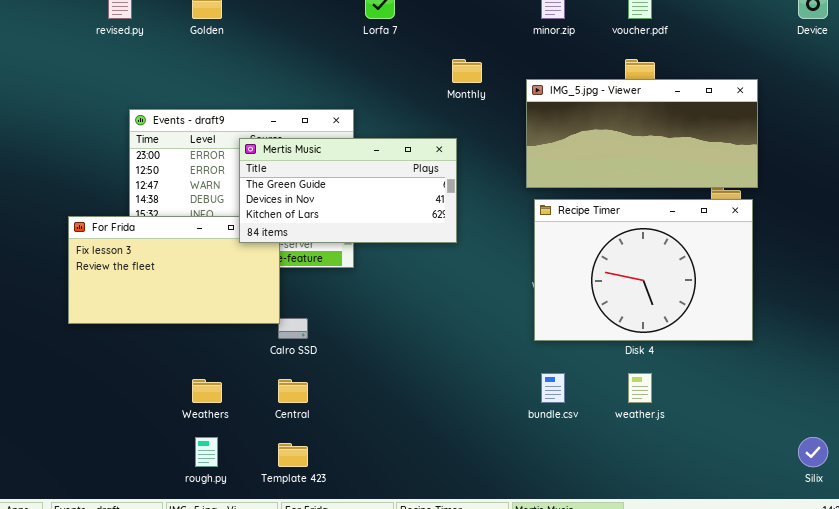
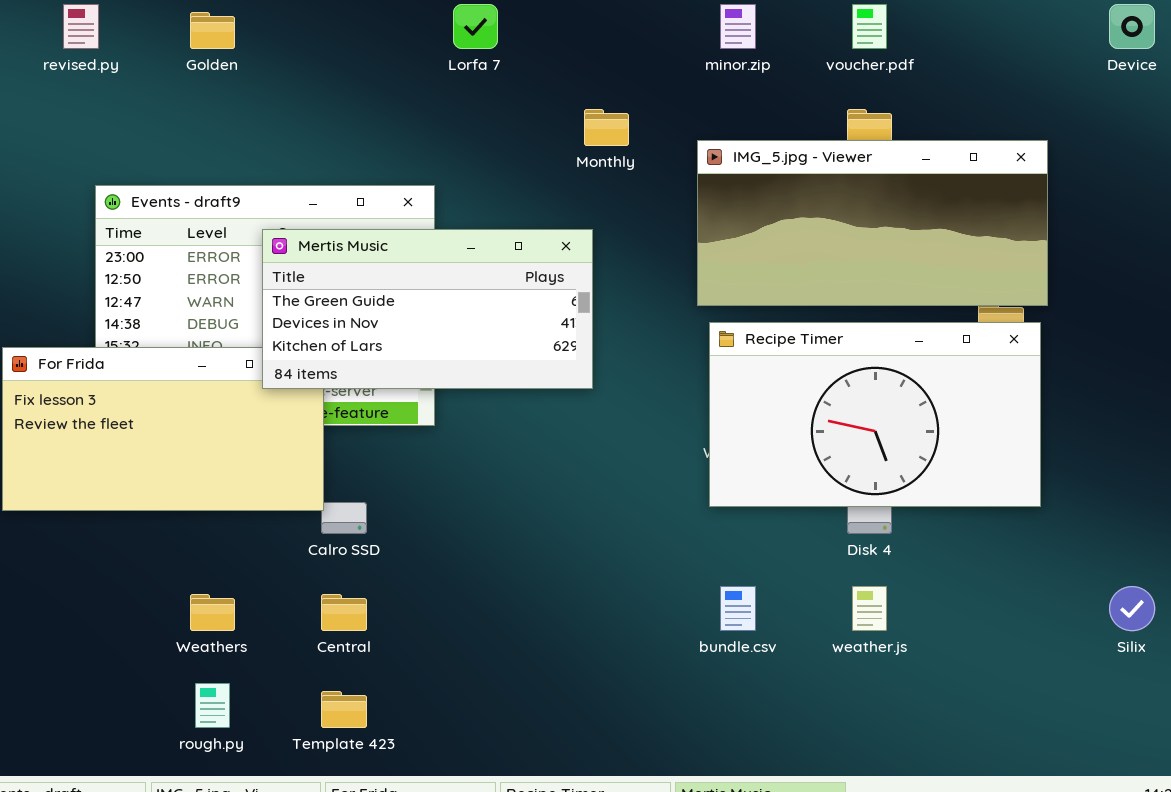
Recipe Timer: [534,199,753,341] -> [709,322,1041,507], resized
Silix: [798,437,828,467] -> [1109,586,1155,631], moved

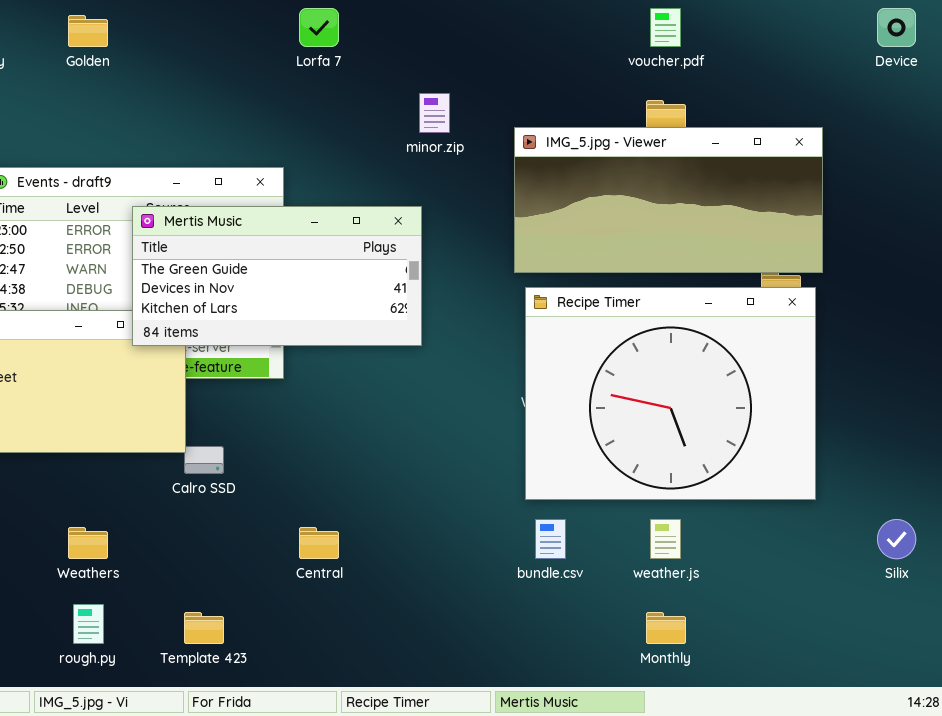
minor.zip: [720,4,756,49] -> [419,93,450,133], moved
Monthly: [584,109,629,146] -> [646,612,686,644], moved
Recipe Timer: [709,322,1041,507] -> [525,287,816,500], resized
Central: [321,594,367,631] -> [299,527,339,559], moved

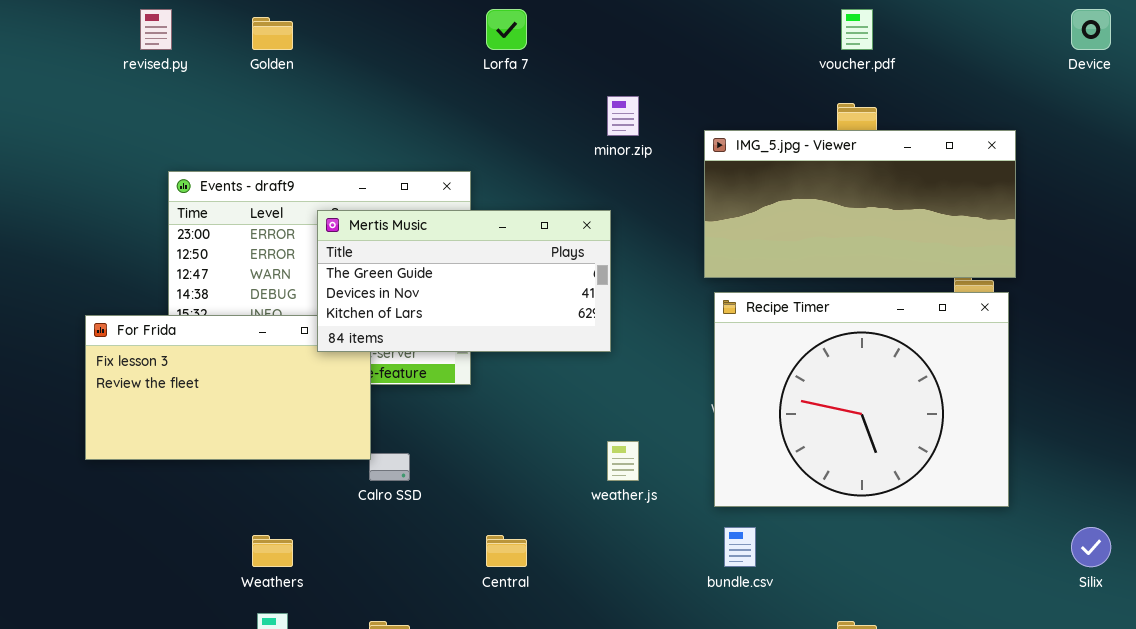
weather.js: [650,519,681,559] -> [607,441,639,481], moved

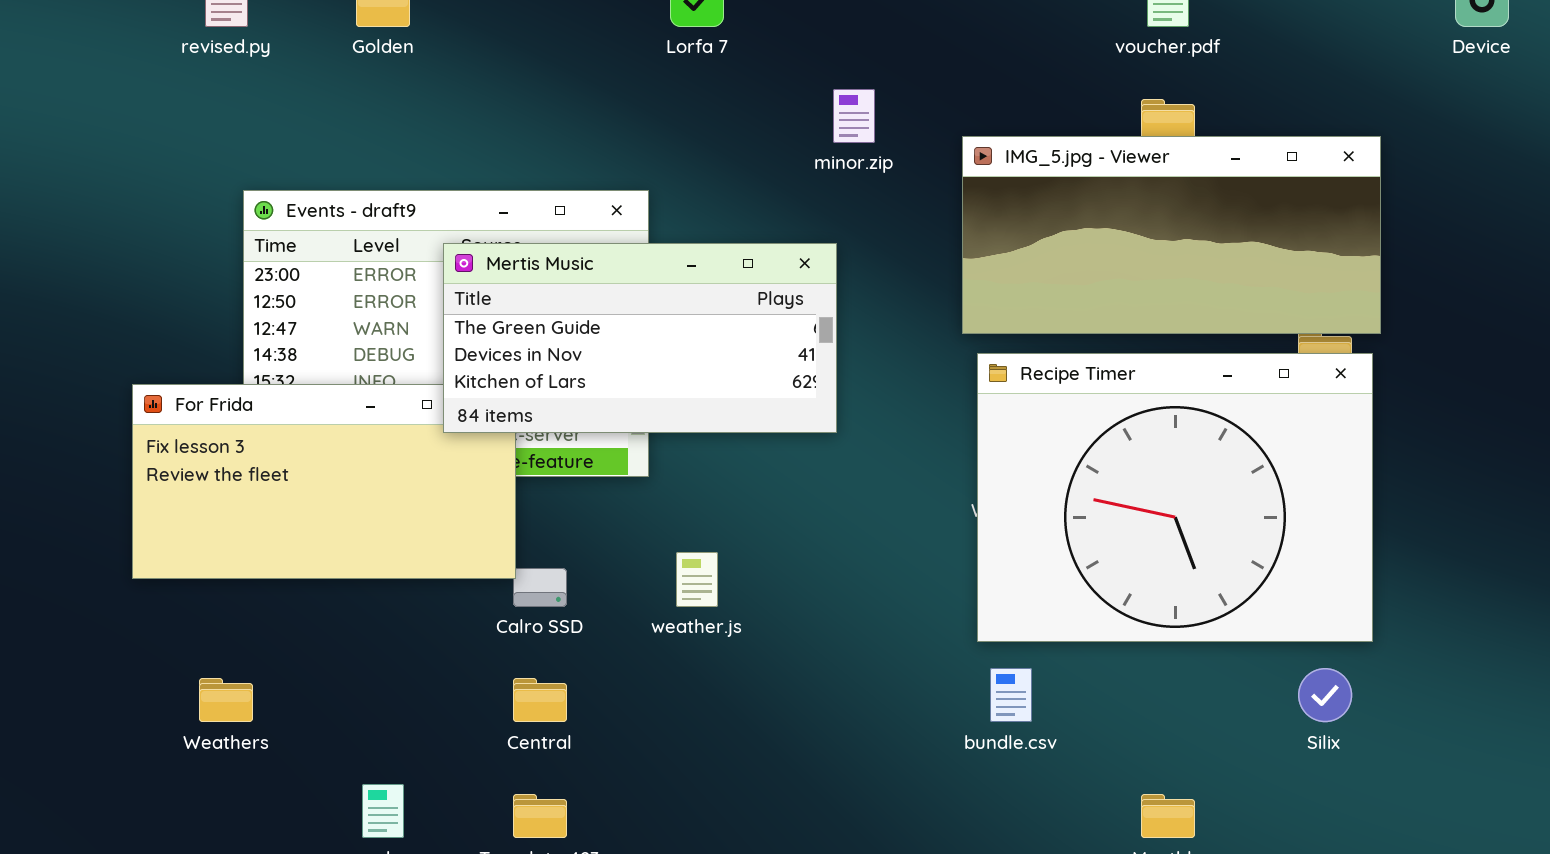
weather.js: [607,441,639,481] -> [676,552,718,607], moved
Silix: [1071,527,1111,567] -> [1298,668,1352,722], moved
Weathers: [252,535,293,567] -> [199,678,253,722], moved
Central: [486,535,527,567] -> [513,678,567,722], moved

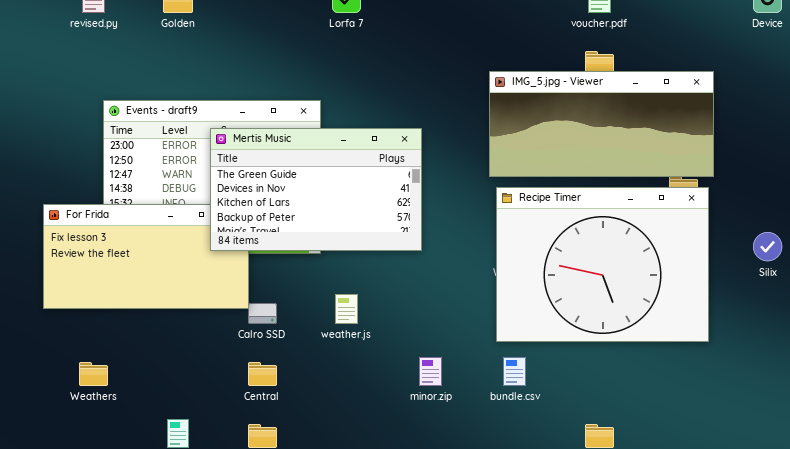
minor.zip: [833,89,875,143] -> [419,357,442,386], moved
Mertis Music: [443,243,837,433] -> [210,128,422,251], resized
Silix: [1298,668,1352,722] -> [753,232,782,261], moved

